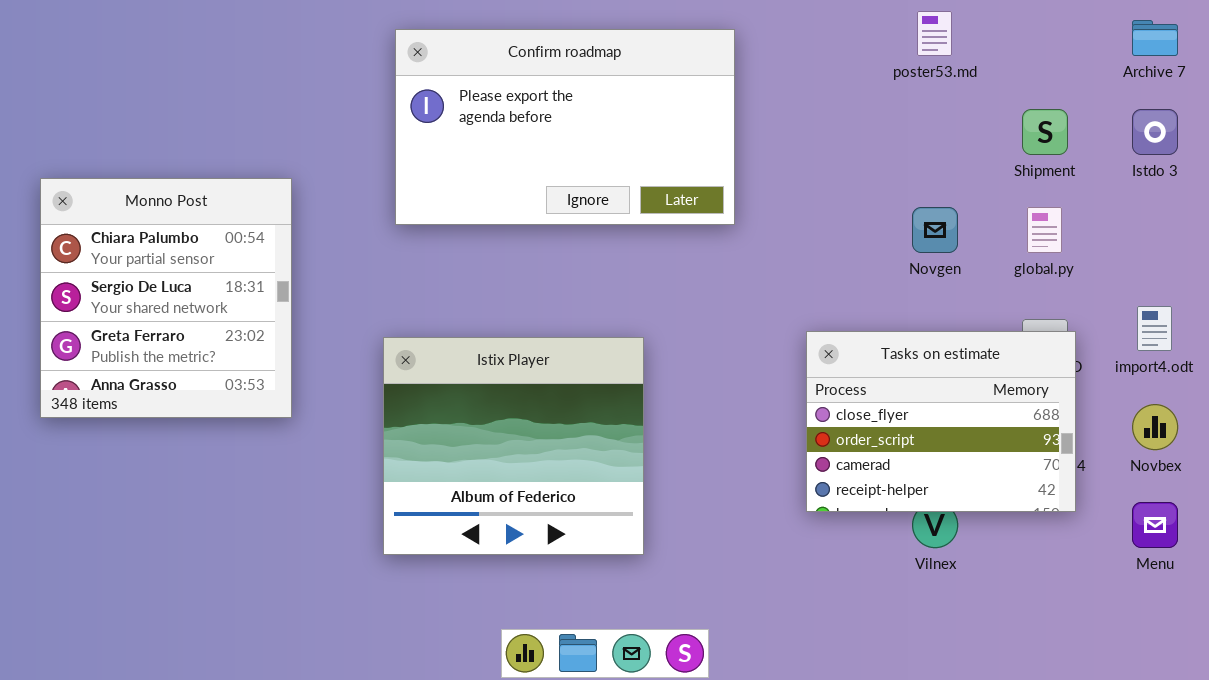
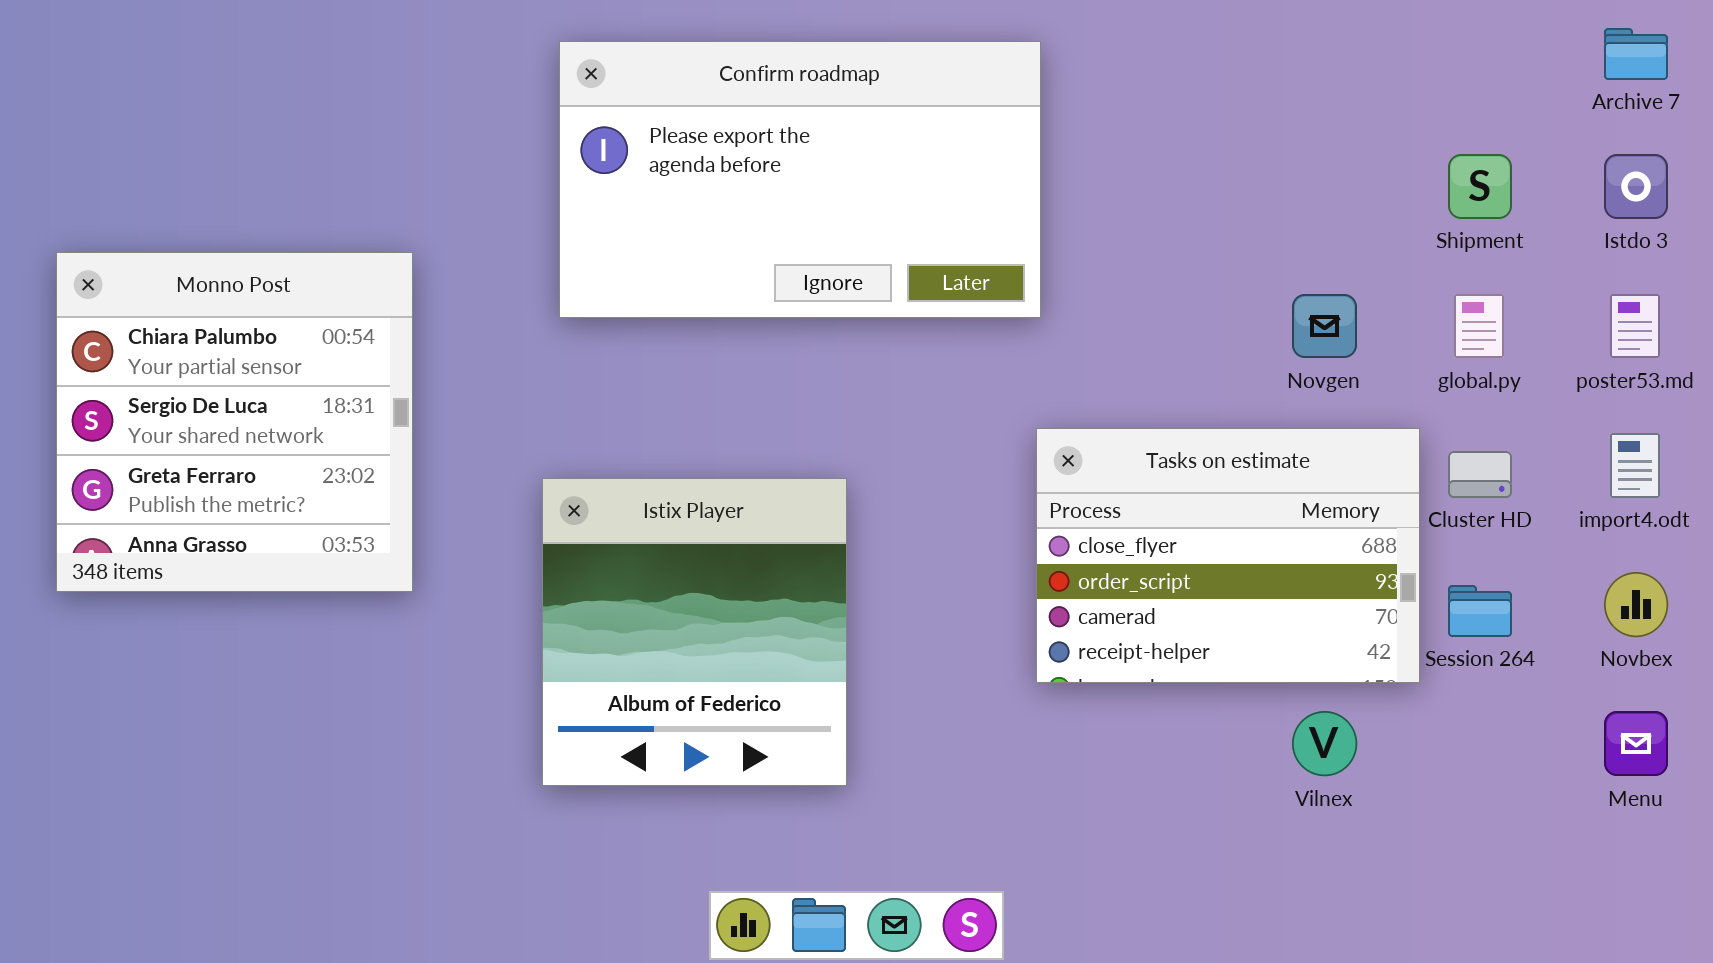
poster53.md: [917,11,952,56] -> [1610,294,1660,358], moved
Tasks on estimate: [806,331,1076,512] -> [1036,428,1420,683], moved
Istix Player: [383,337,644,555] -> [542,478,847,786], resized

